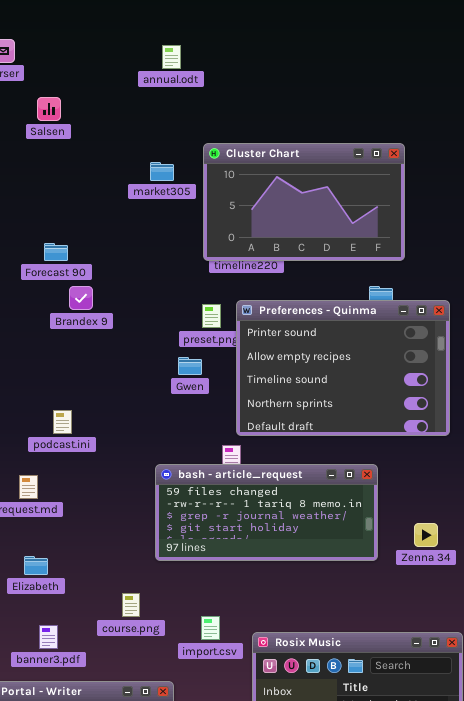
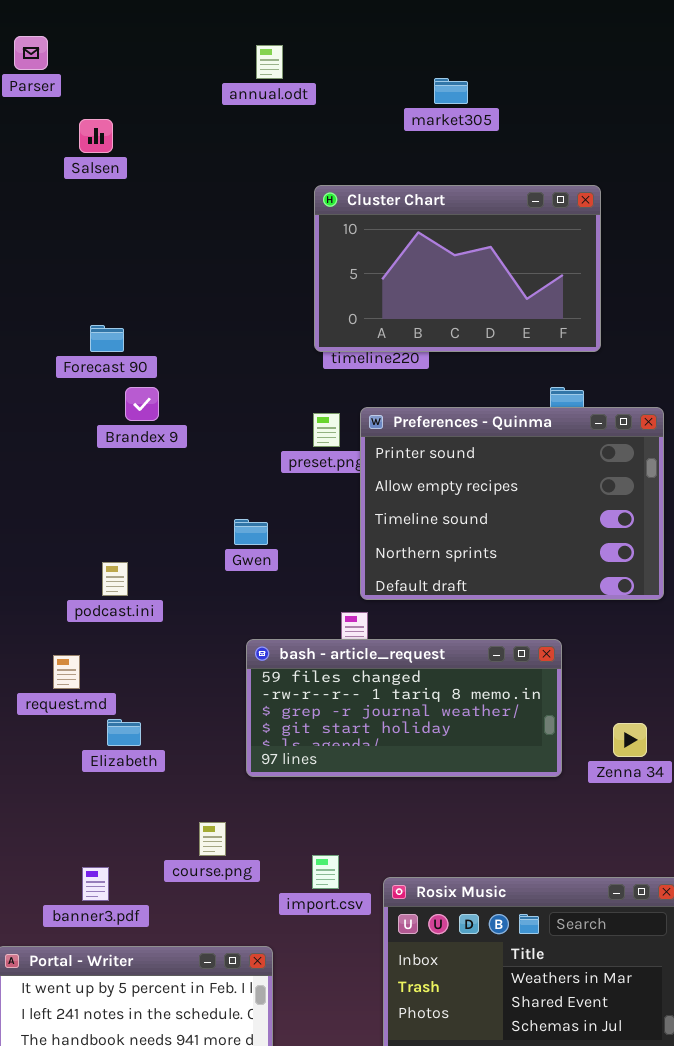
market305: [150,162,174,181] -> [434,78,468,104], moved
Gwen: [178,357,202,375] -> [234,519,268,545], moved
Elizabeth: [24,556,48,575] -> [107,719,141,746], moved

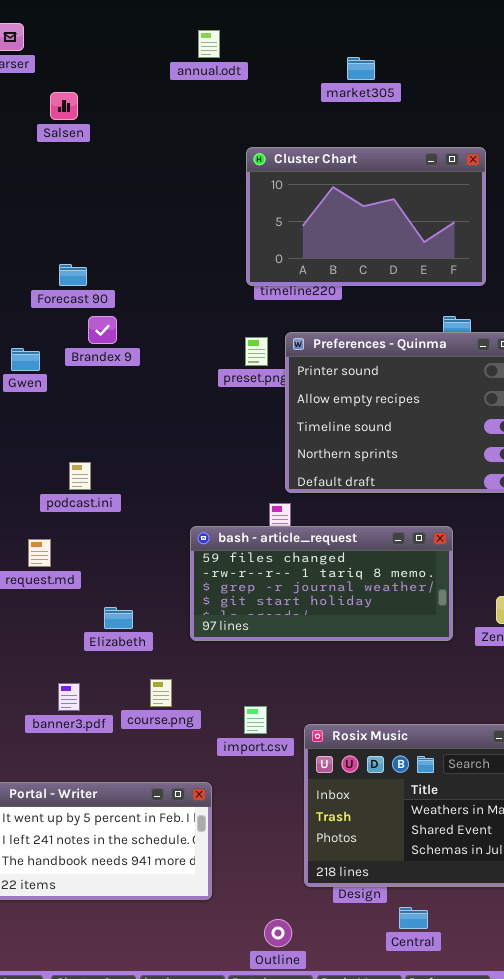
Gwen: [234,519,268,545] -> [11,348,40,371], moved
Elizabeth: [107,719,141,746] -> [104,607,133,629], moved
banner3.pdf: [82,867,109,901] -> [58,683,80,711], moved

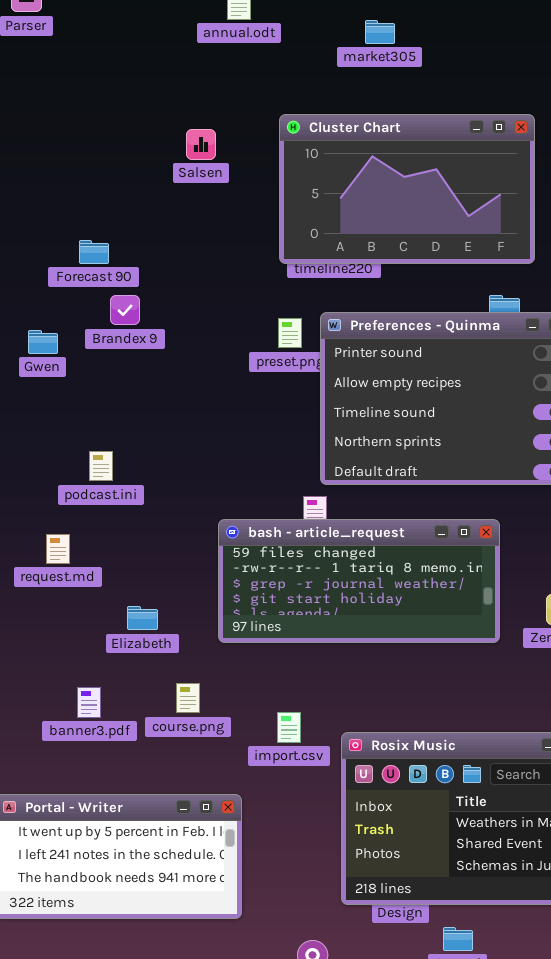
market305: [347,57,375,80] -> [365,20,395,44], moved
Salsen: [50,92,78,120] -> [186,129,216,160], moved

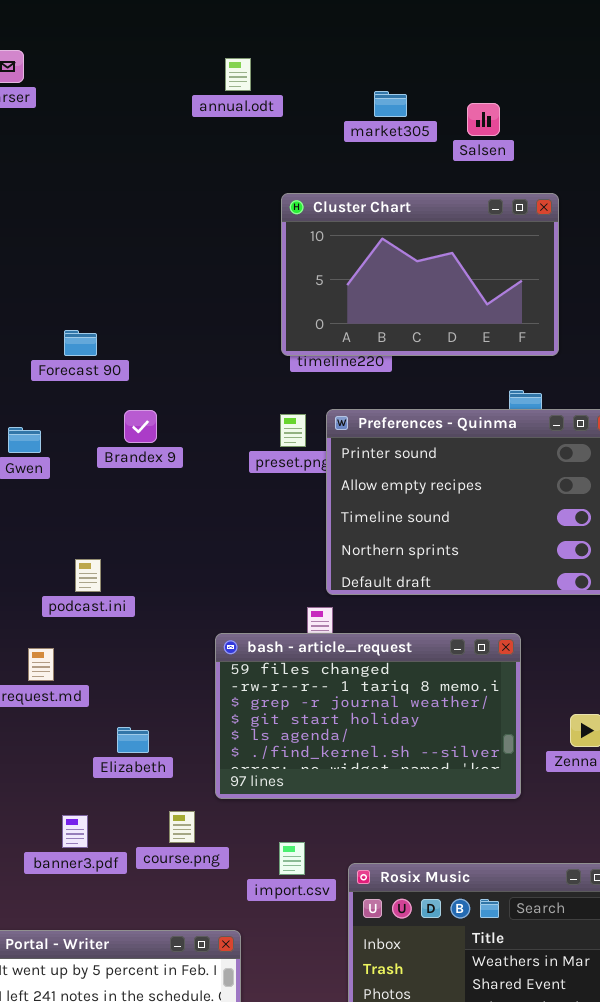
Salsen: [186,129,216,160] -> [467,103,500,136], moved
Brandex 9: [110,295,140,325] -> [124,410,157,443], moved
bash - article_request: [218,519,500,643] -> [215,633,521,799], resized

